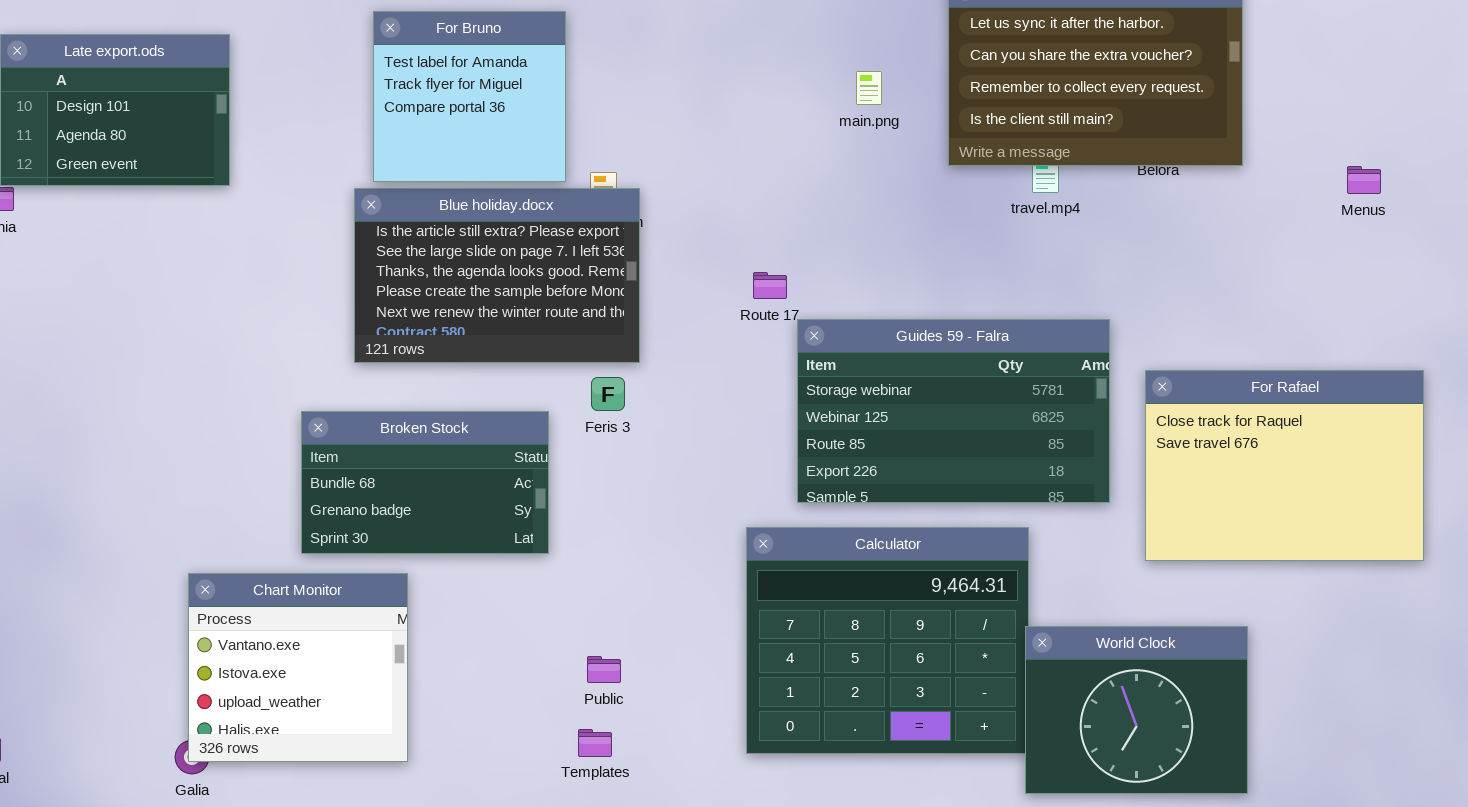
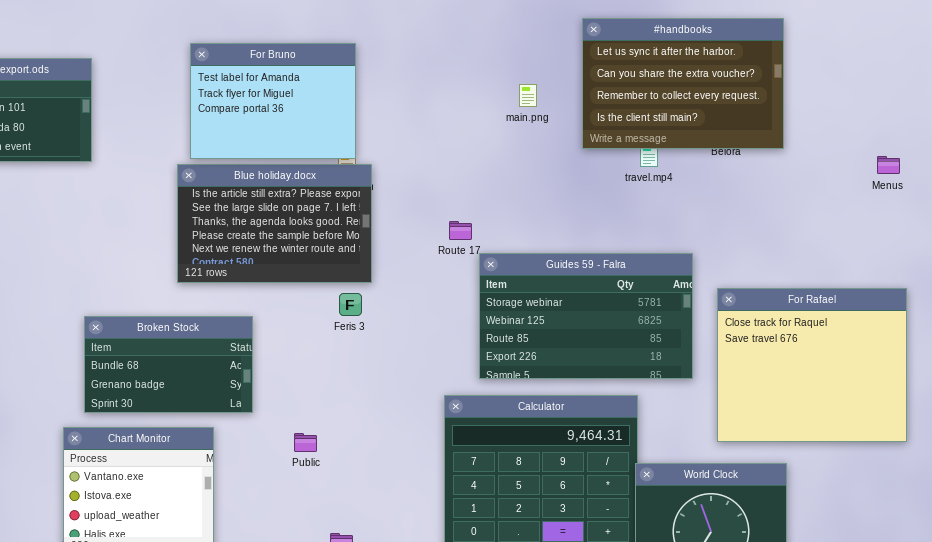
For Bruno: [373,11,566,182] -> [190,43,356,159], resized
Menus: [1347,166,1381,194] -> [877,156,900,174], moved
For Rafael: [1145,370,1424,561] -> [717,288,907,442], resized
Broken Stock: [301,411,549,554] -> [84,316,253,413], moved
Public: [587,656,621,683] -> [294,433,317,452], moved

